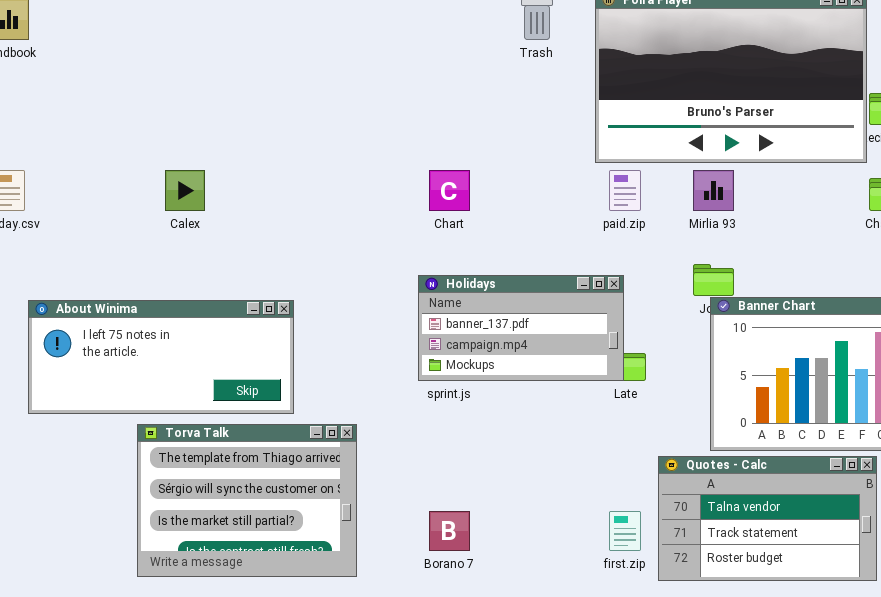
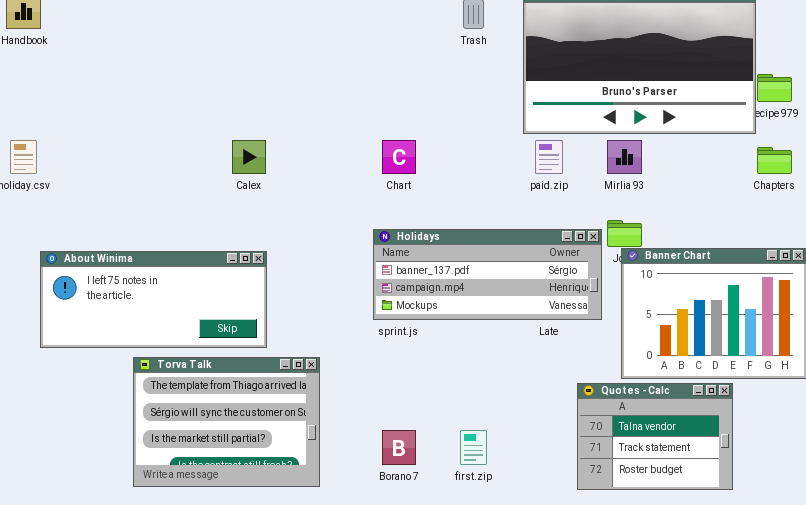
Calex: [165,170,205,211] -> [232,140,266,174], moved
Holidays: [418,275,624,381] -> [373,229,602,320], resized
Quotes - Calc: [658,456,877,581] -> [577,383,733,490], resized
first.zip: [609,511,641,551] -> [460,430,487,465], moved

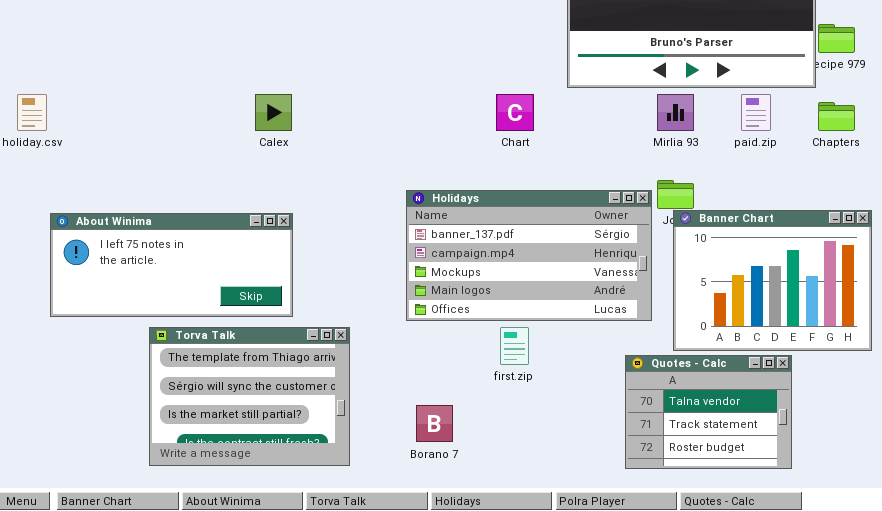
Chart: [382,140,416,174] -> [496,94,534,131], moved
paid.zip: [535,140,563,174] -> [741,94,771,131], moved
Holidays: [373,229,602,320] -> [406,190,652,321], resized
first.zip: [460,430,487,465] -> [500,327,529,365], moved

